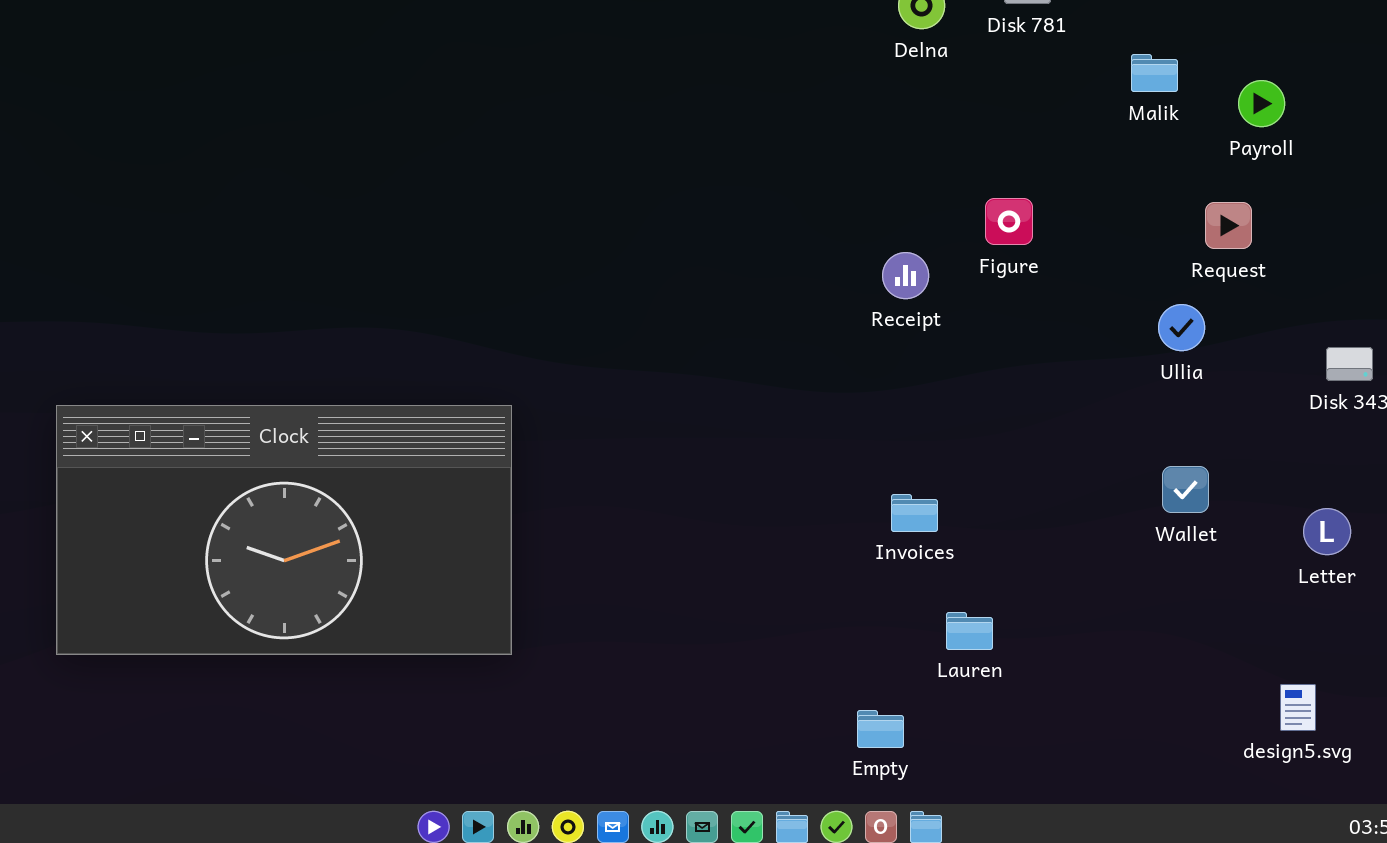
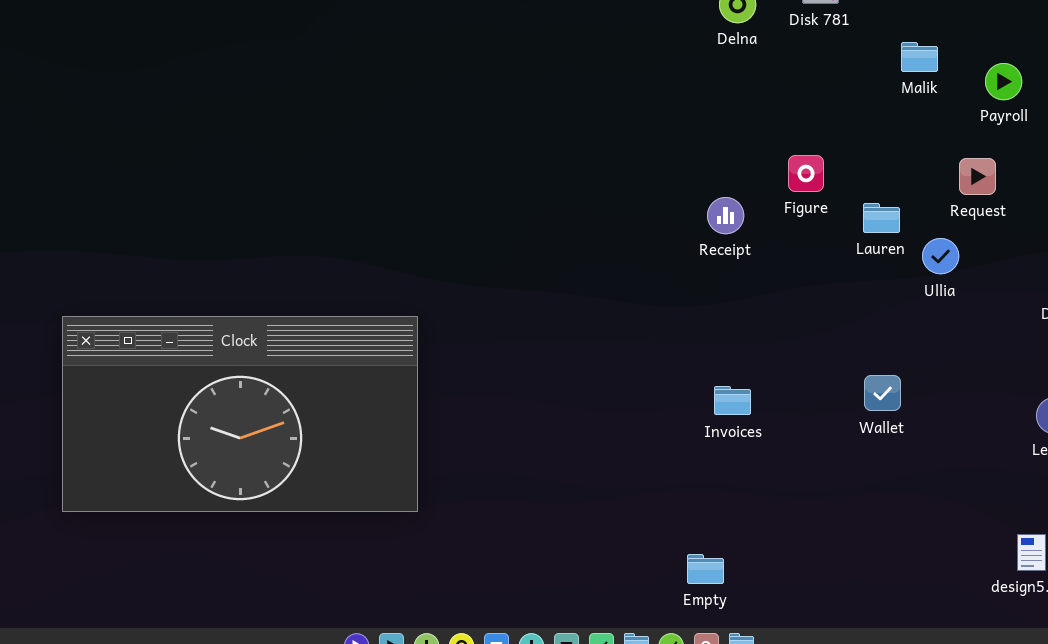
Wallet: [1162,466,1209,513] -> [864,375,901,411], moved
Lauren: [946,612,993,650] -> [863,203,900,233], moved

